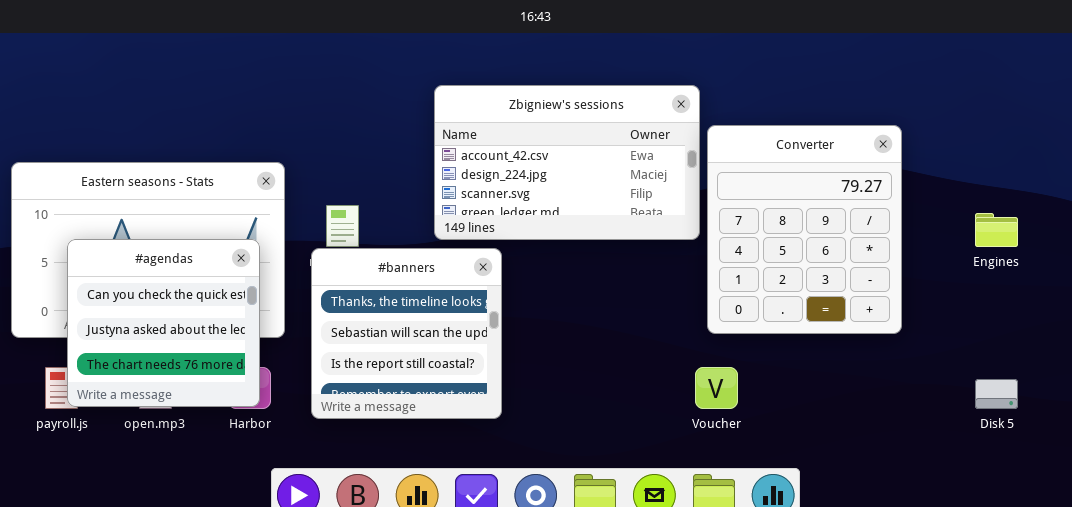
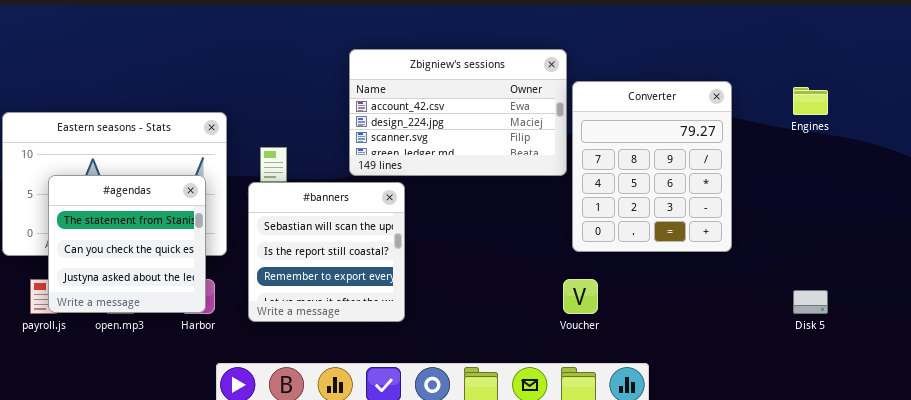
Engines: [975,213,1018,247] -> [793,87,828,115], moved
#agendas: [67,239,260,407] -> [48,175,206,313], scrolled up 1 row
#banners: [311,248,502,419] -> [248,182,405,322], scrolled down 1 row

